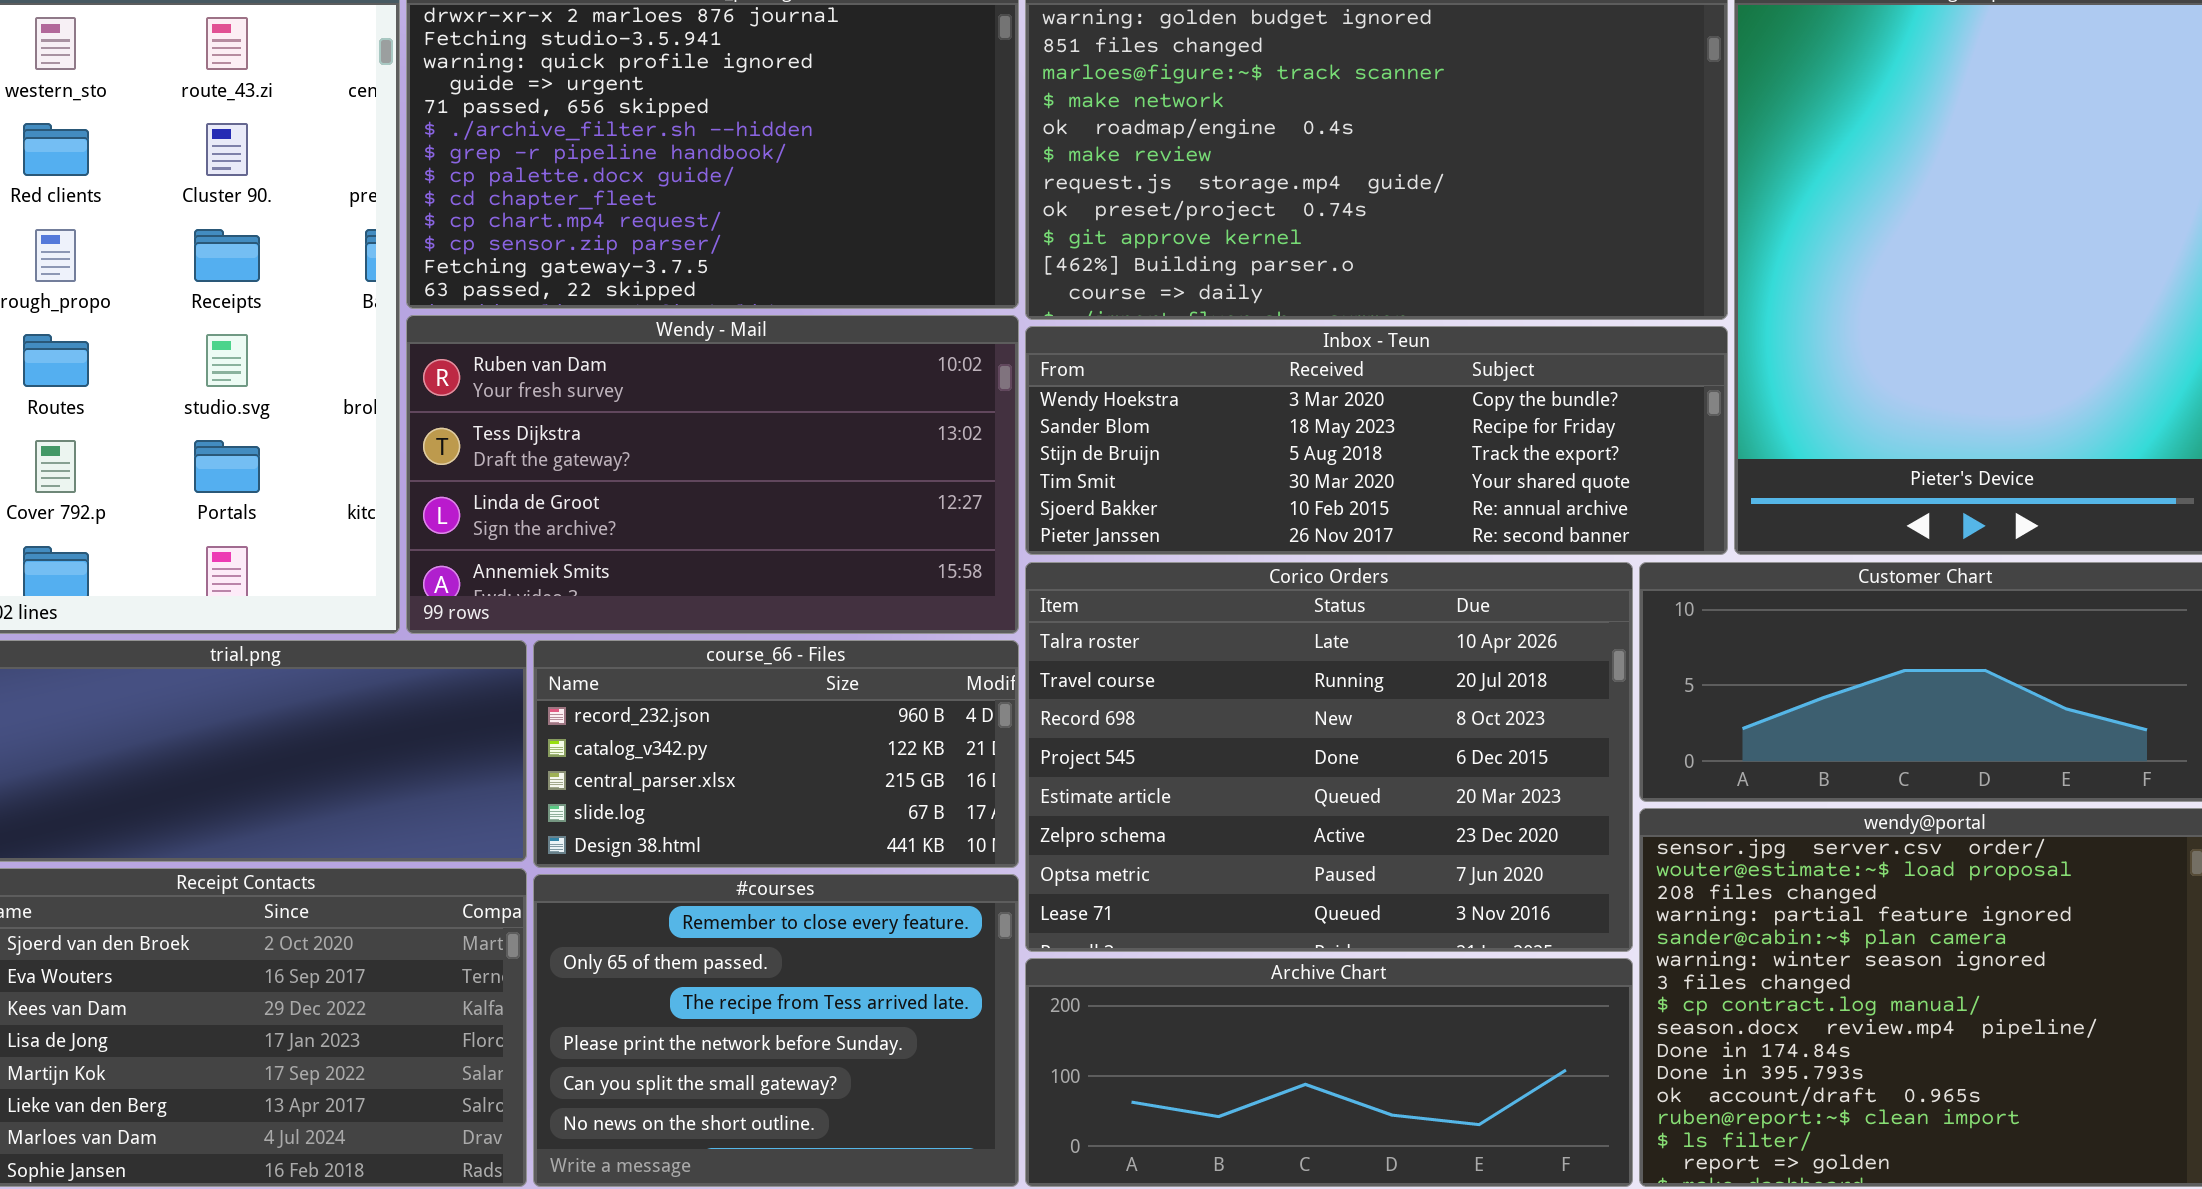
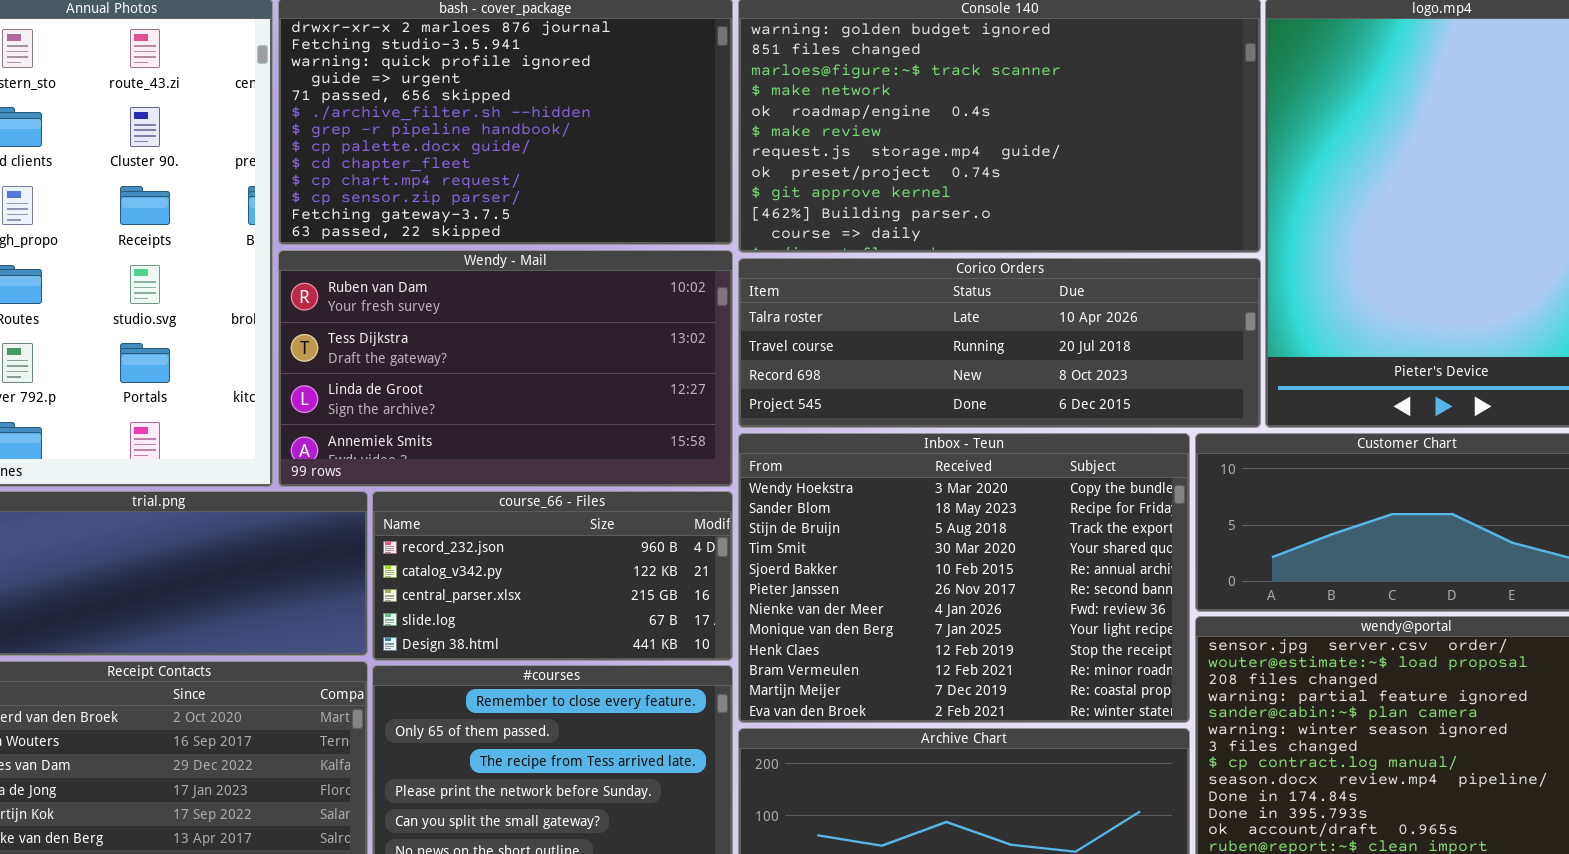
Inbox - Teun: [1025,326,1728,555] -> [738,433,1190,723], moved, resized
Corico Orders: [1025,562,1633,952] -> [738,258,1261,428], moved, resized

